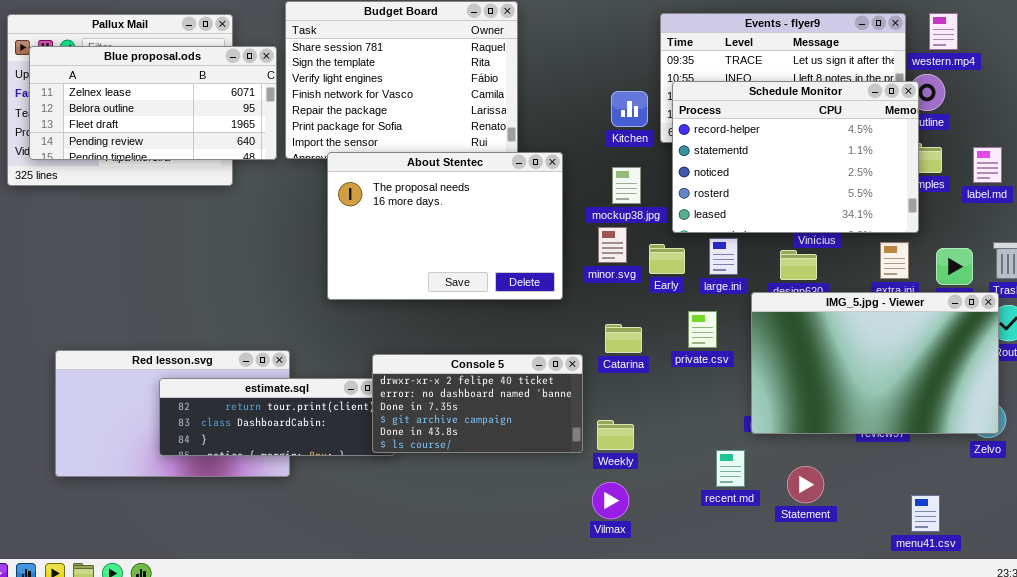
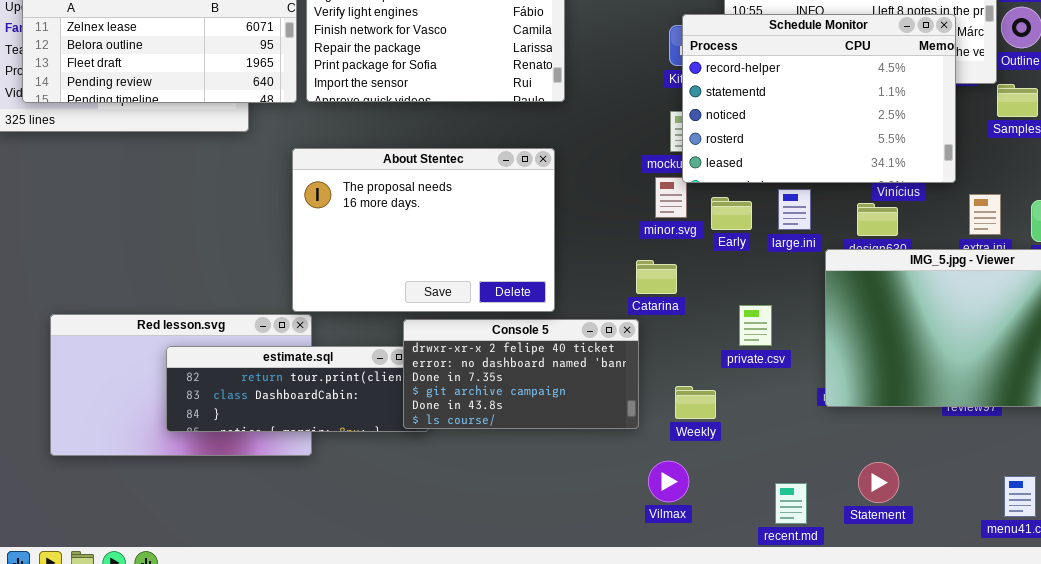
Schedule Monitor: [672,81,919,233] -> [682,14,956,183], moved
About Stentec: [327,152,563,300] -> [292,148,555,312], moved
private.csv: [688,311,717,348] -> [739,305,772,346], moved
Catarina: [605,324,642,353] -> [636,260,677,294], moved
Weekly: [597,420,634,450] -> [675,386,716,419], moved
recent.md: [716,450,745,487] -> [775,483,807,524], moved
Statement: [787,466,824,503] -> [858,462,899,503], moved

